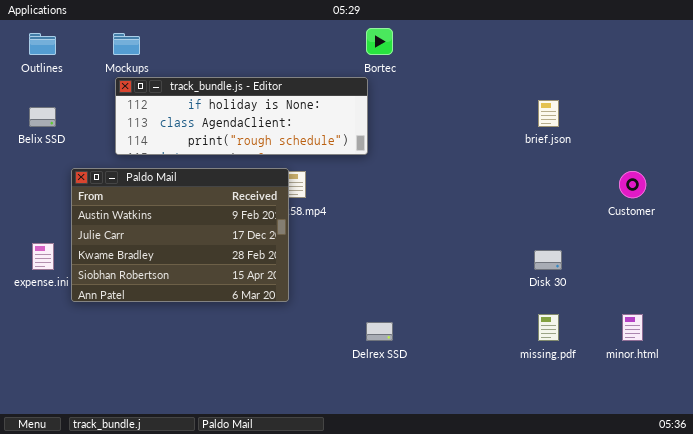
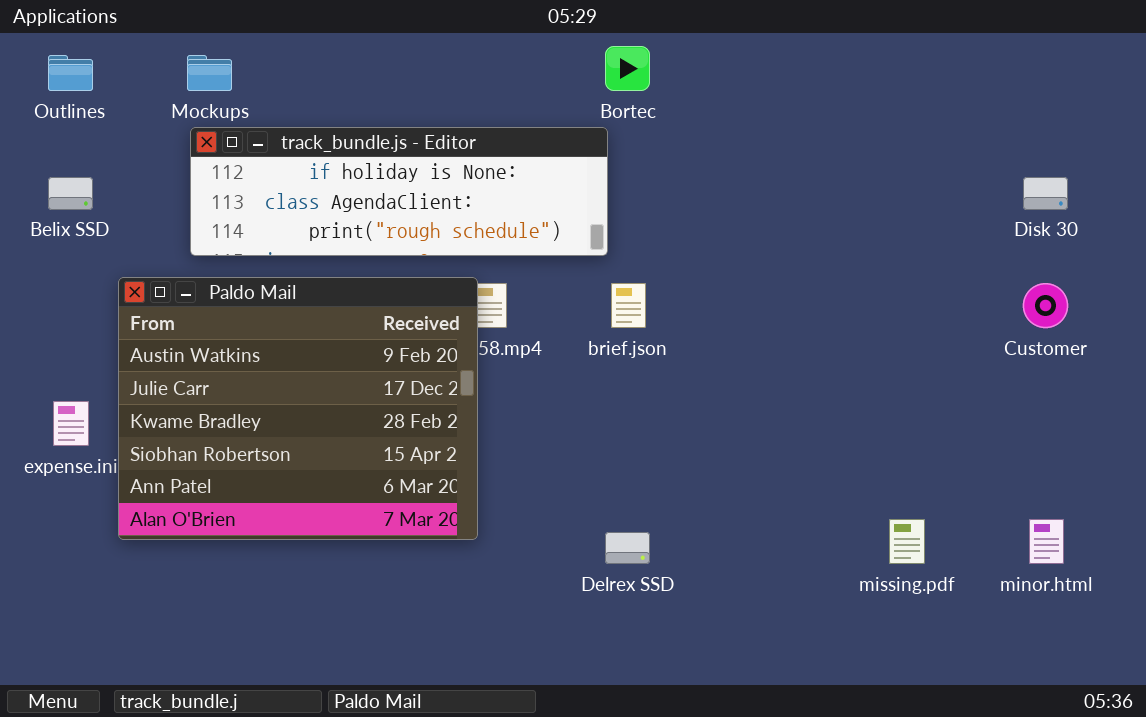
brief.json: [538,100,559,127] -> [611,283,646,328], moved
Paldo Mail: [71,168,289,302] -> [118,277,478,540], resized
Disk 30: [534,250,562,270] -> [1023,177,1068,210], moved

